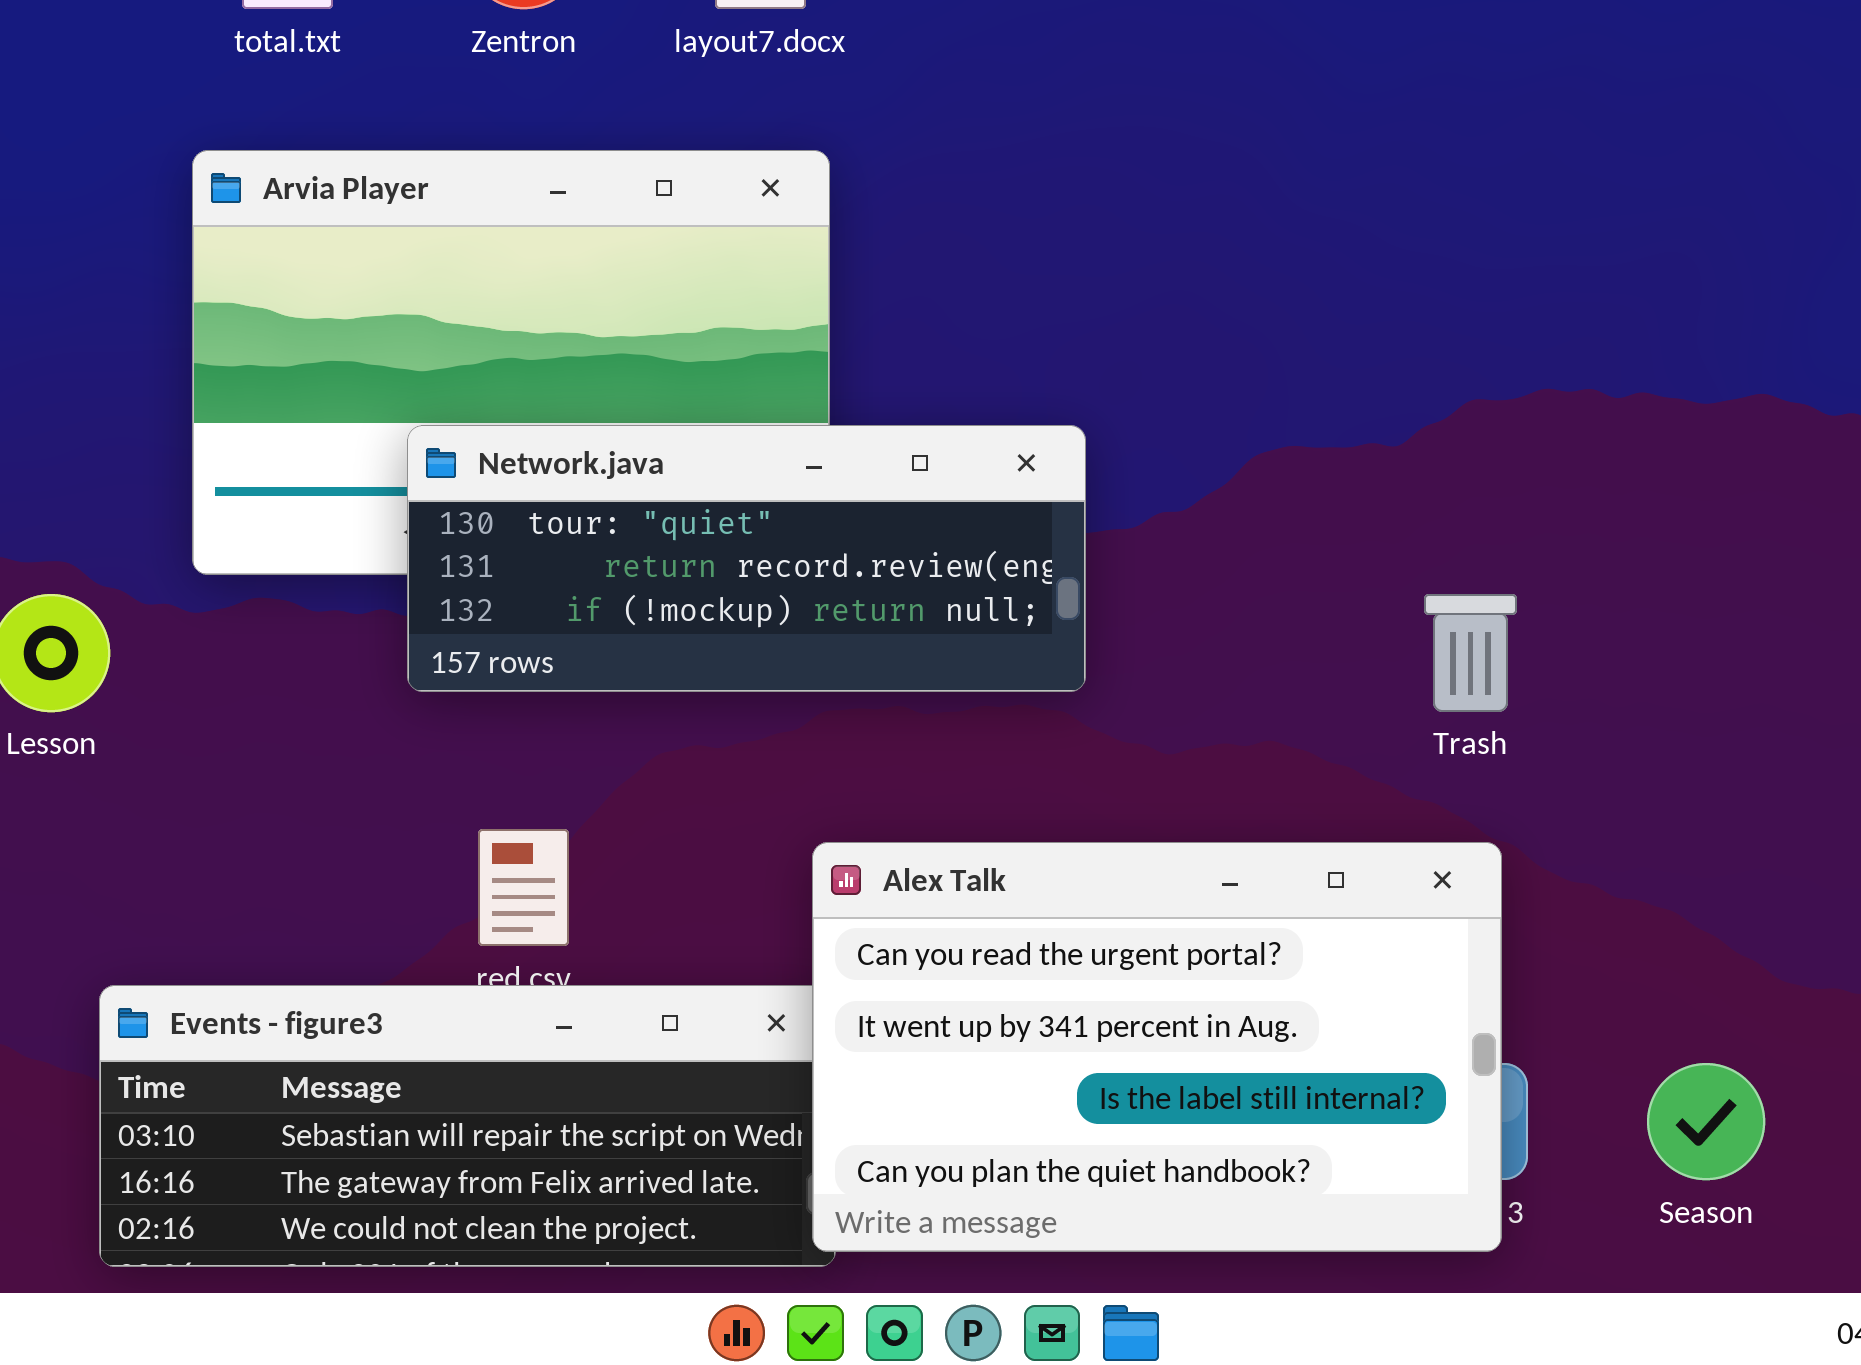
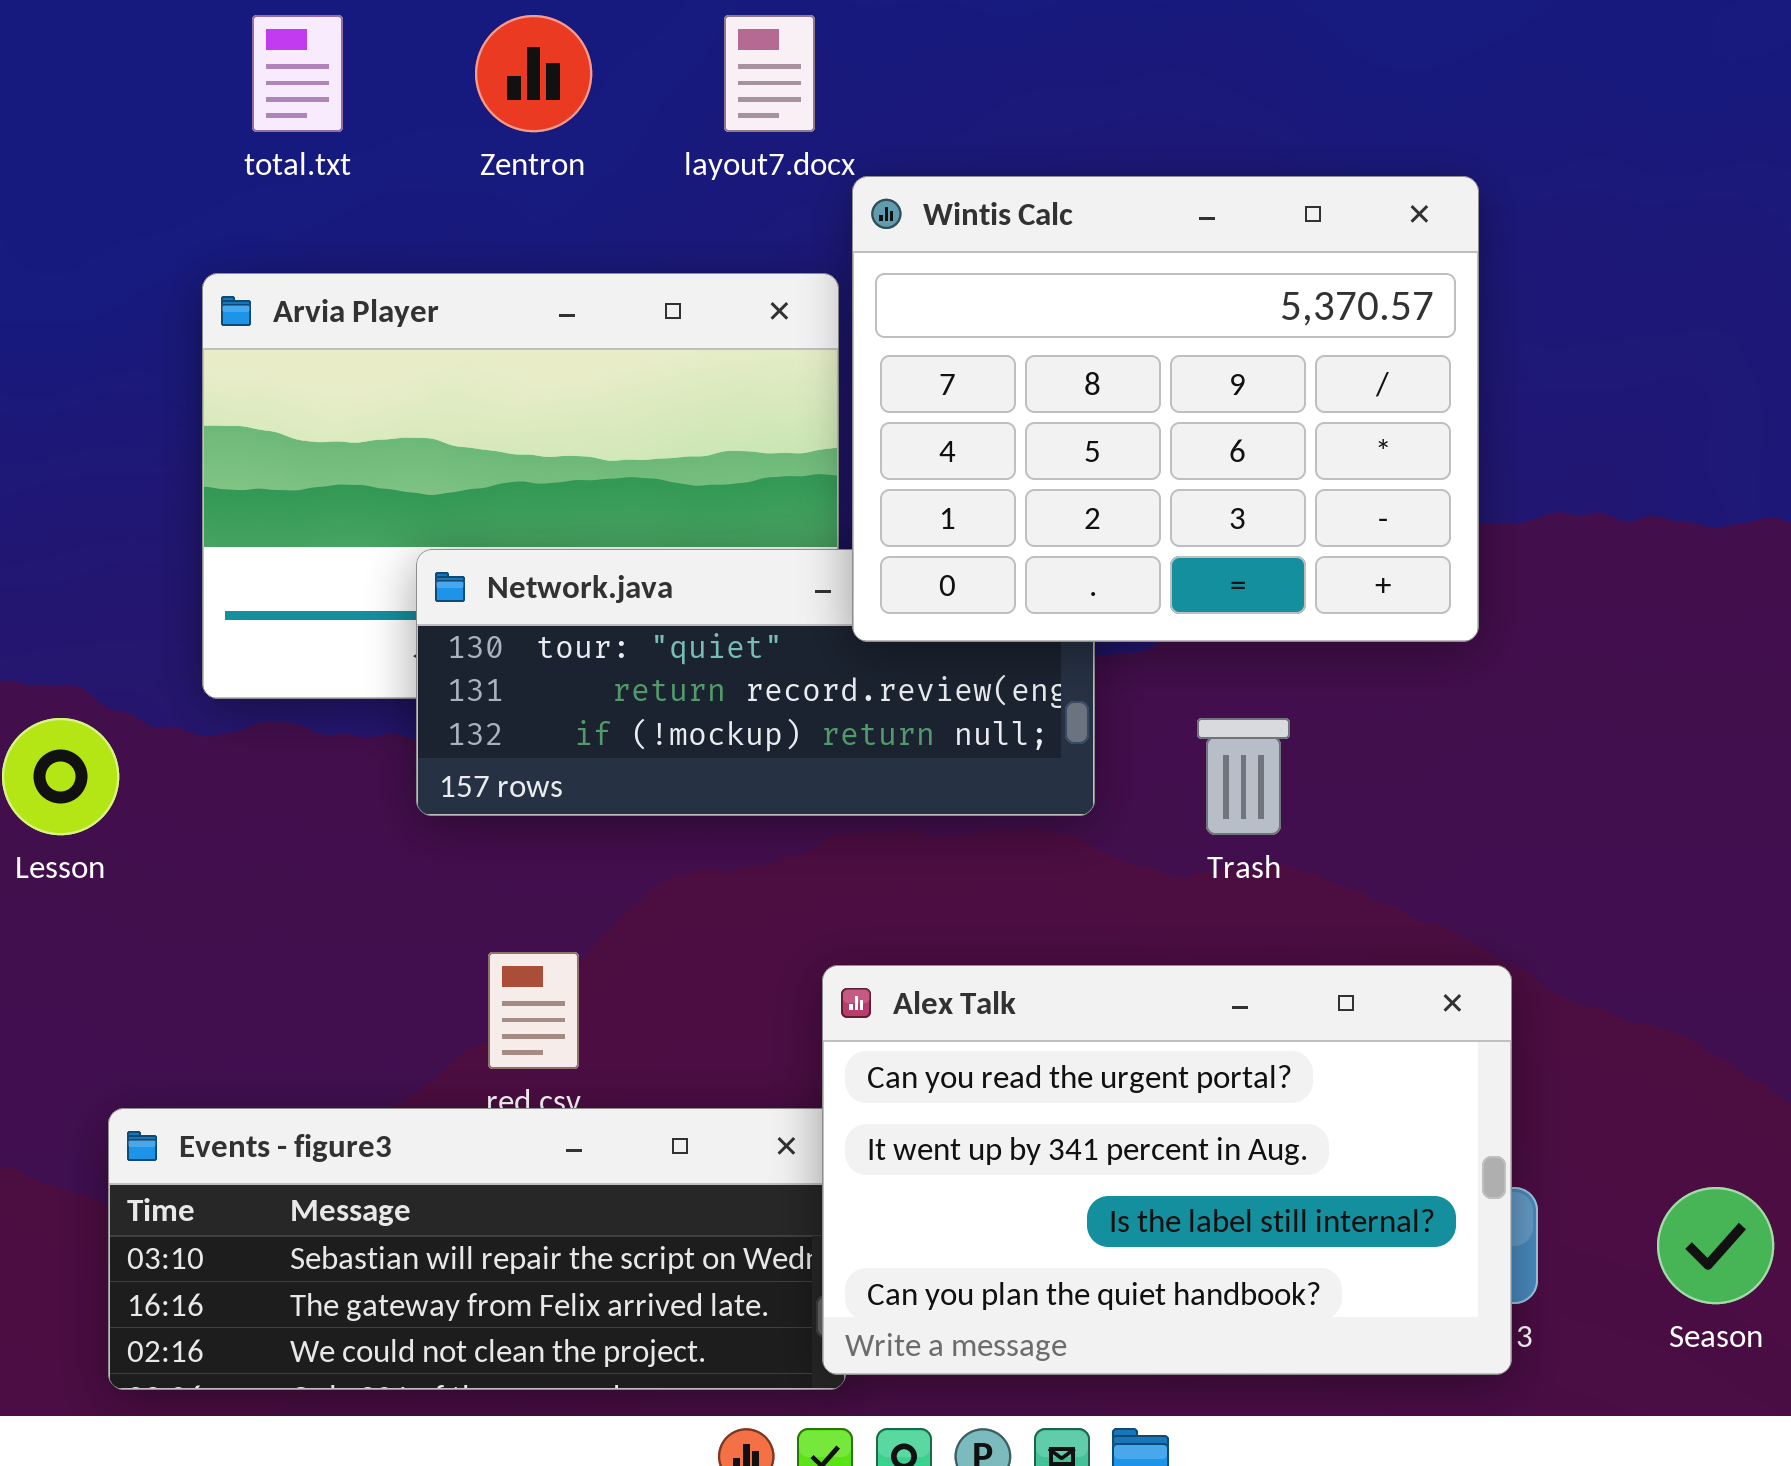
Wintis Calc: none -> [852,176,1479,642], opened
Trash: [1424,594,1517,712] -> [1197,718,1290,835], moved

